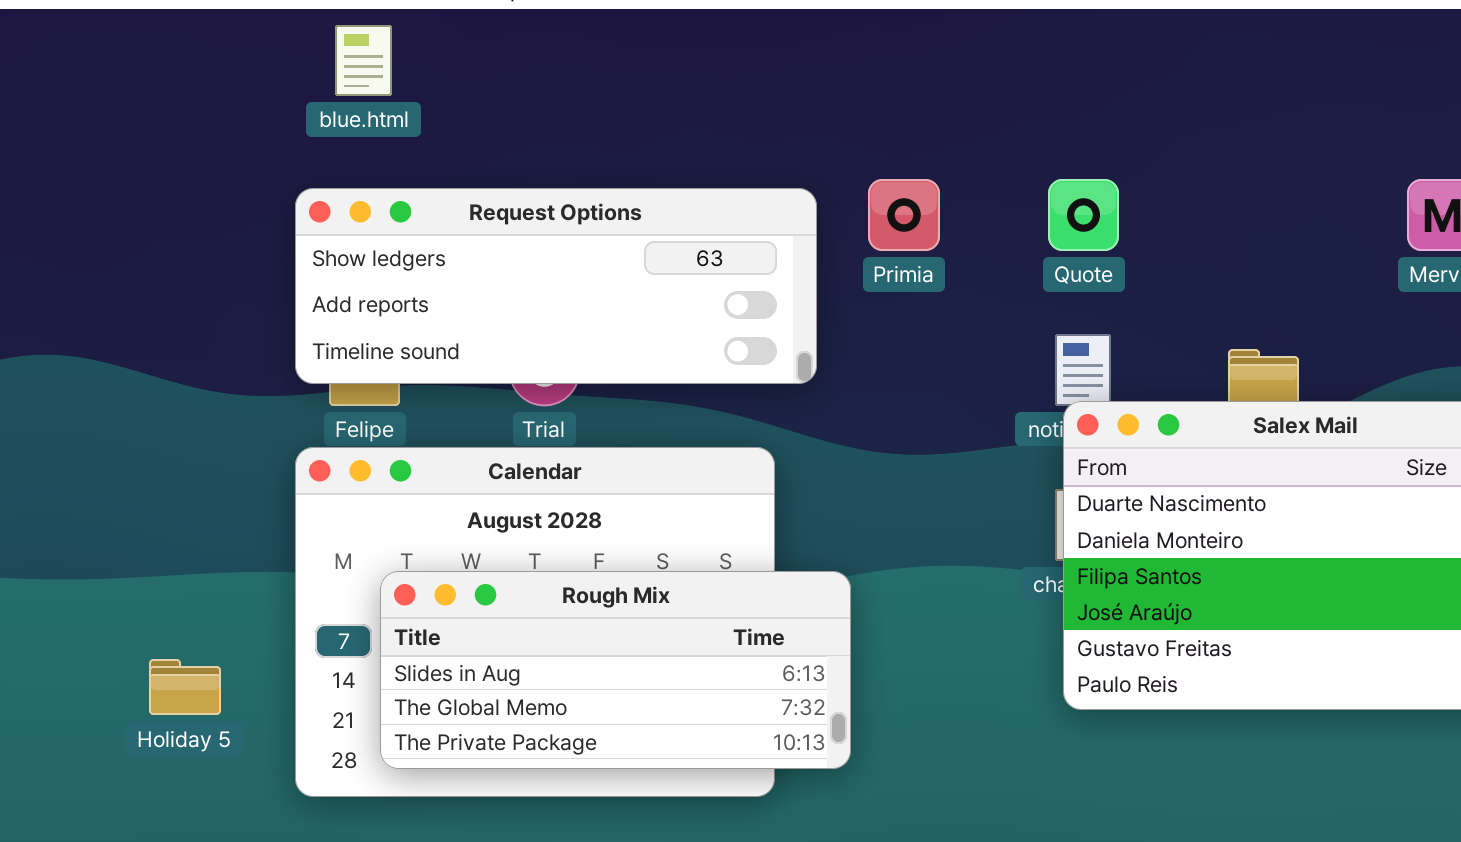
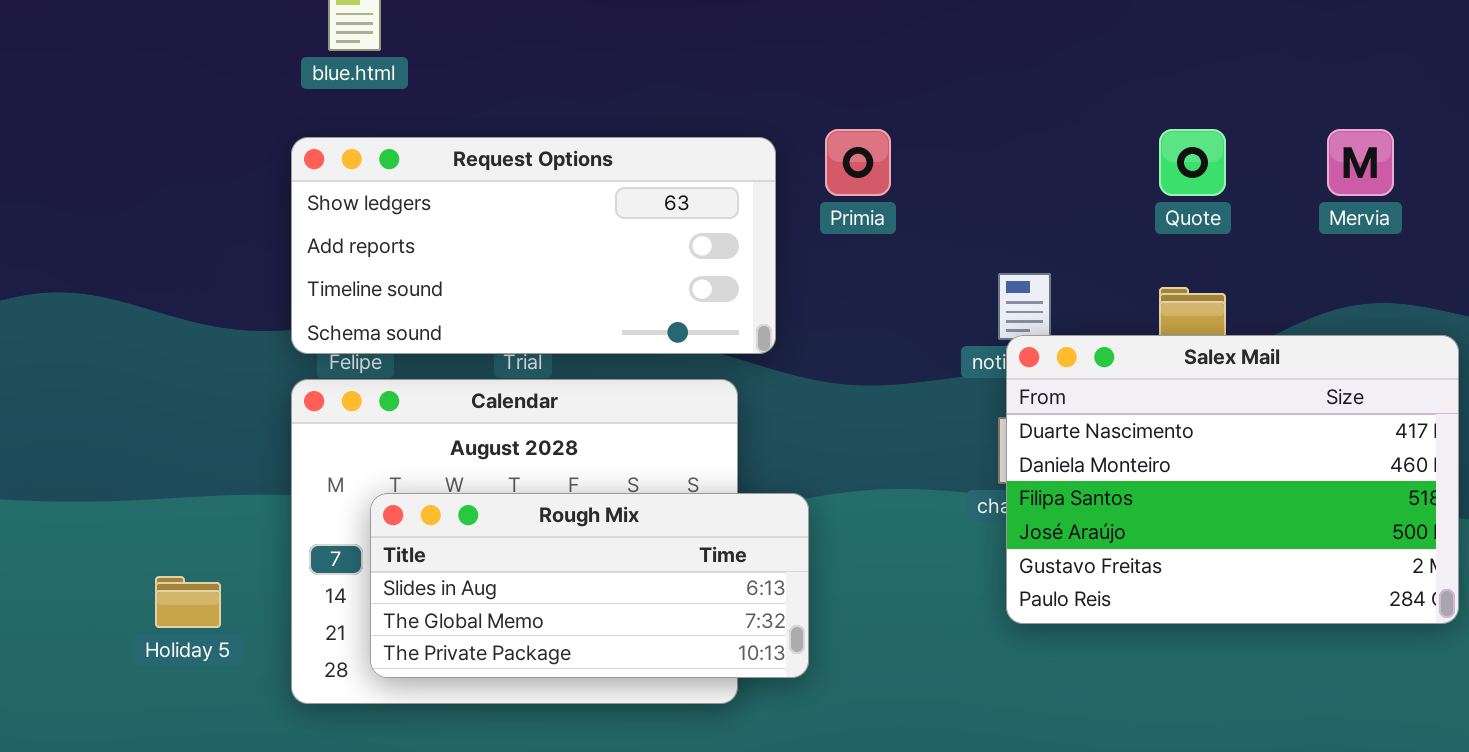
Quote: [1048,179,1119,251] -> [1159,129,1226,196], moved
Request Options: [295,188,817,384] -> [291,137,776,354], resized

